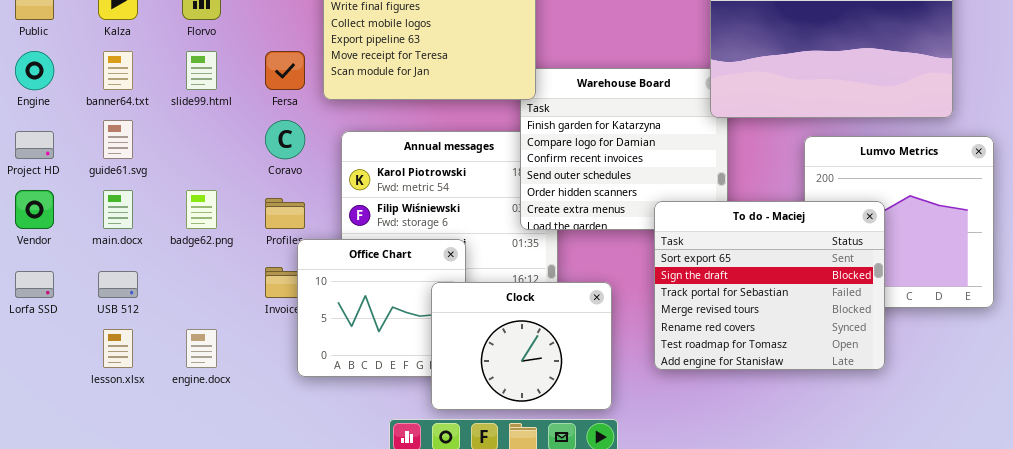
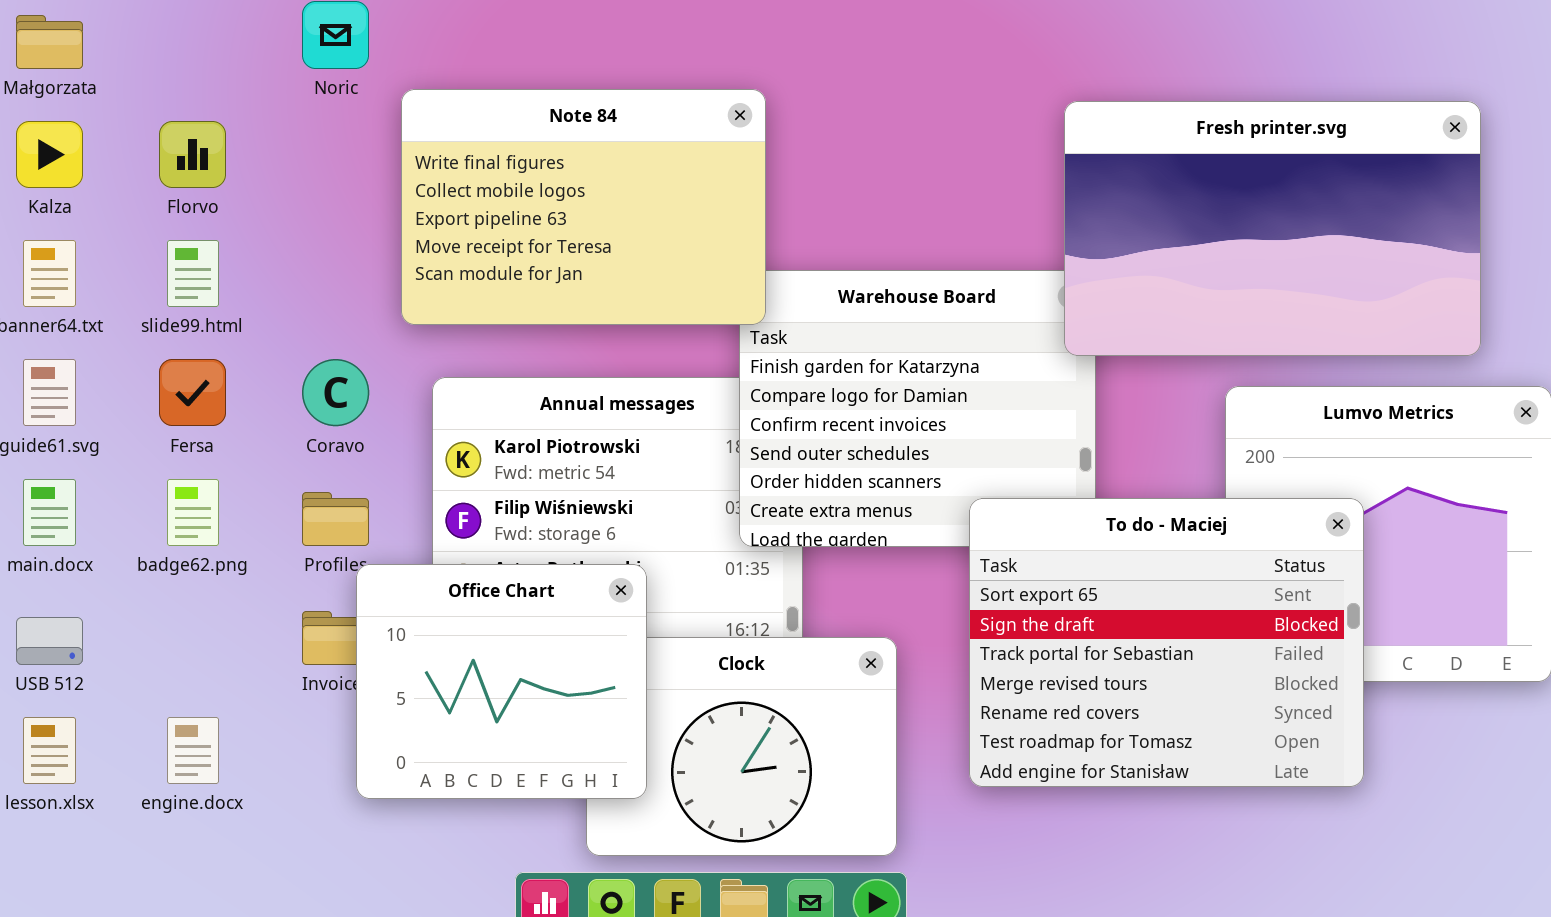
Fersa: [265,51,305,90] -> [159,359,226,426], moved
Office Chart: [297,239,466,377] -> [356,564,647,799], raised

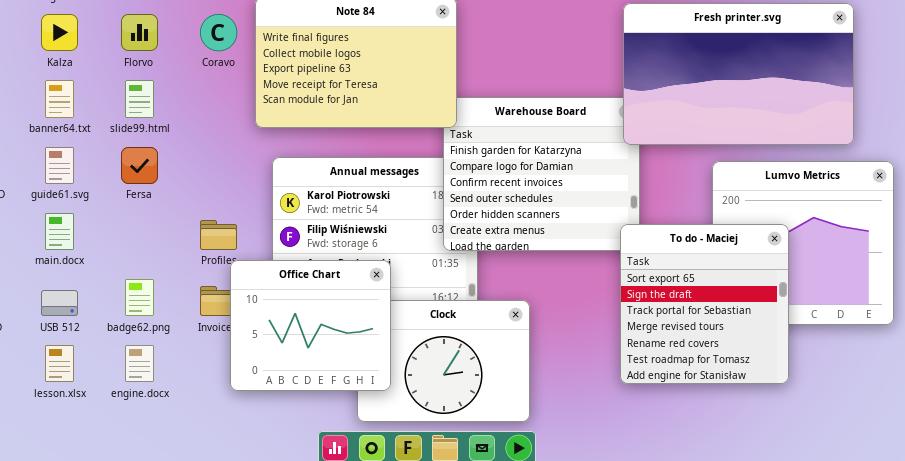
Coravo: [302,359,369,426] -> [200,14,237,51], moved
badge62.png: [167,479,219,546] -> [125,279,154,316], moved
To do - Maciej: [969,498,1364,787] -> [620,224,789,384], resized

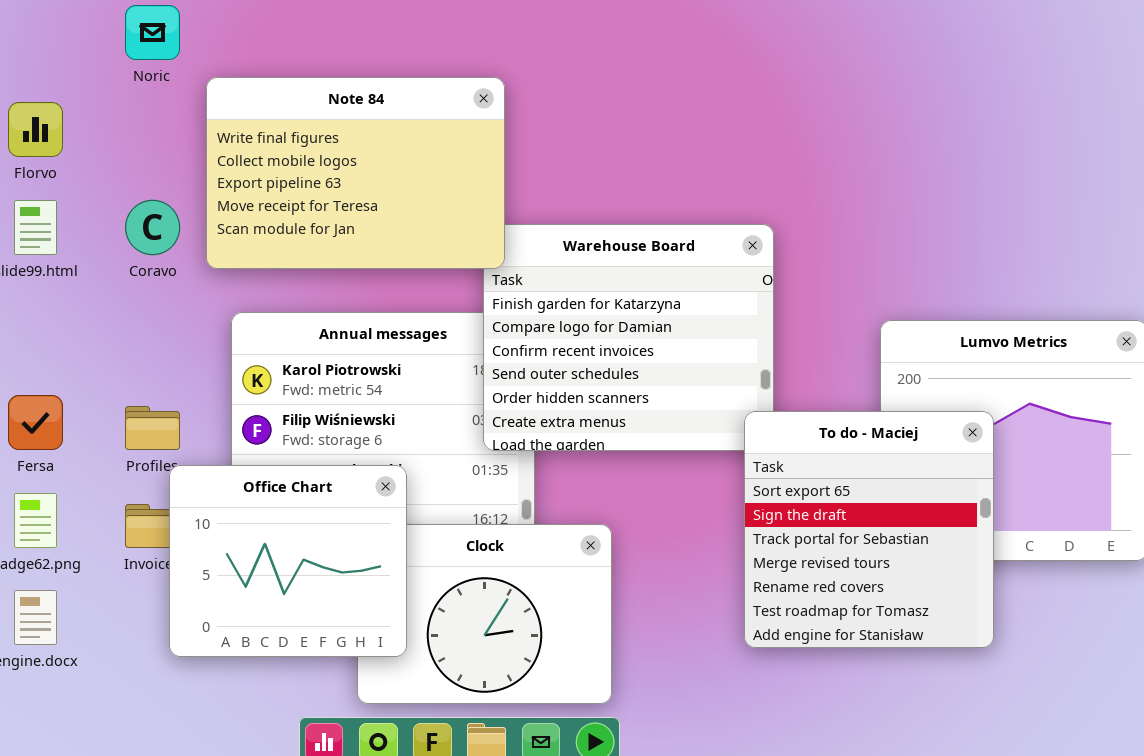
Fresh printer.svg: [623,3,854,145] -> none, closed
Coravo: [200,14,237,51] -> [125,200,180,255], moved
Fersa: [121,147,158,184] -> [8,395,63,450], moved

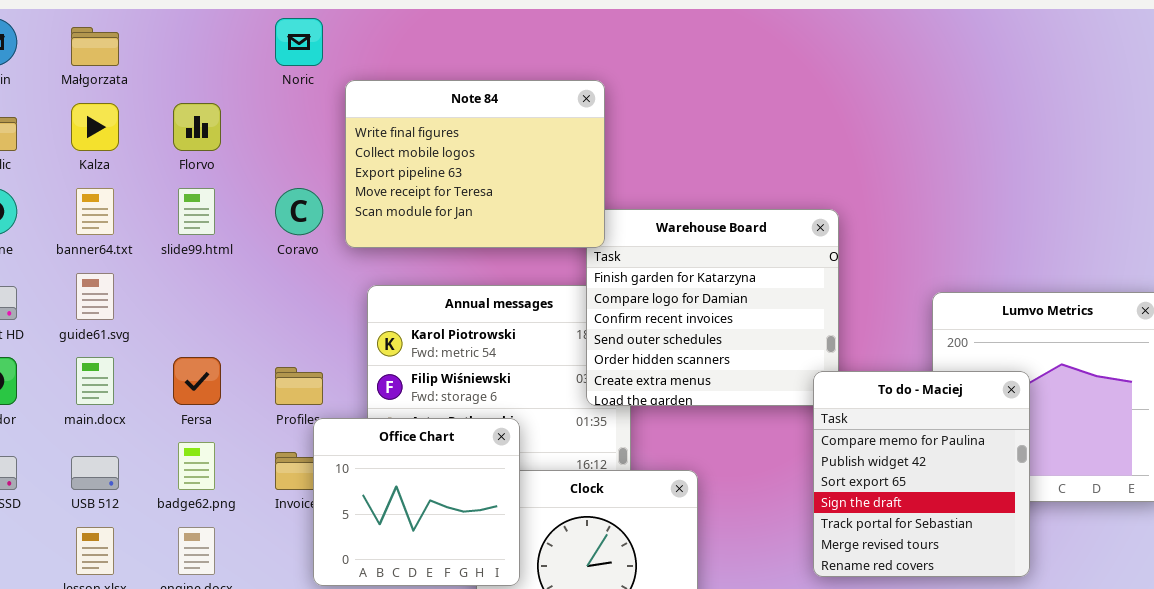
To do - Maciej: [744,411,994,648] -> [813,371,1030,577], scrolled up 2 rows

